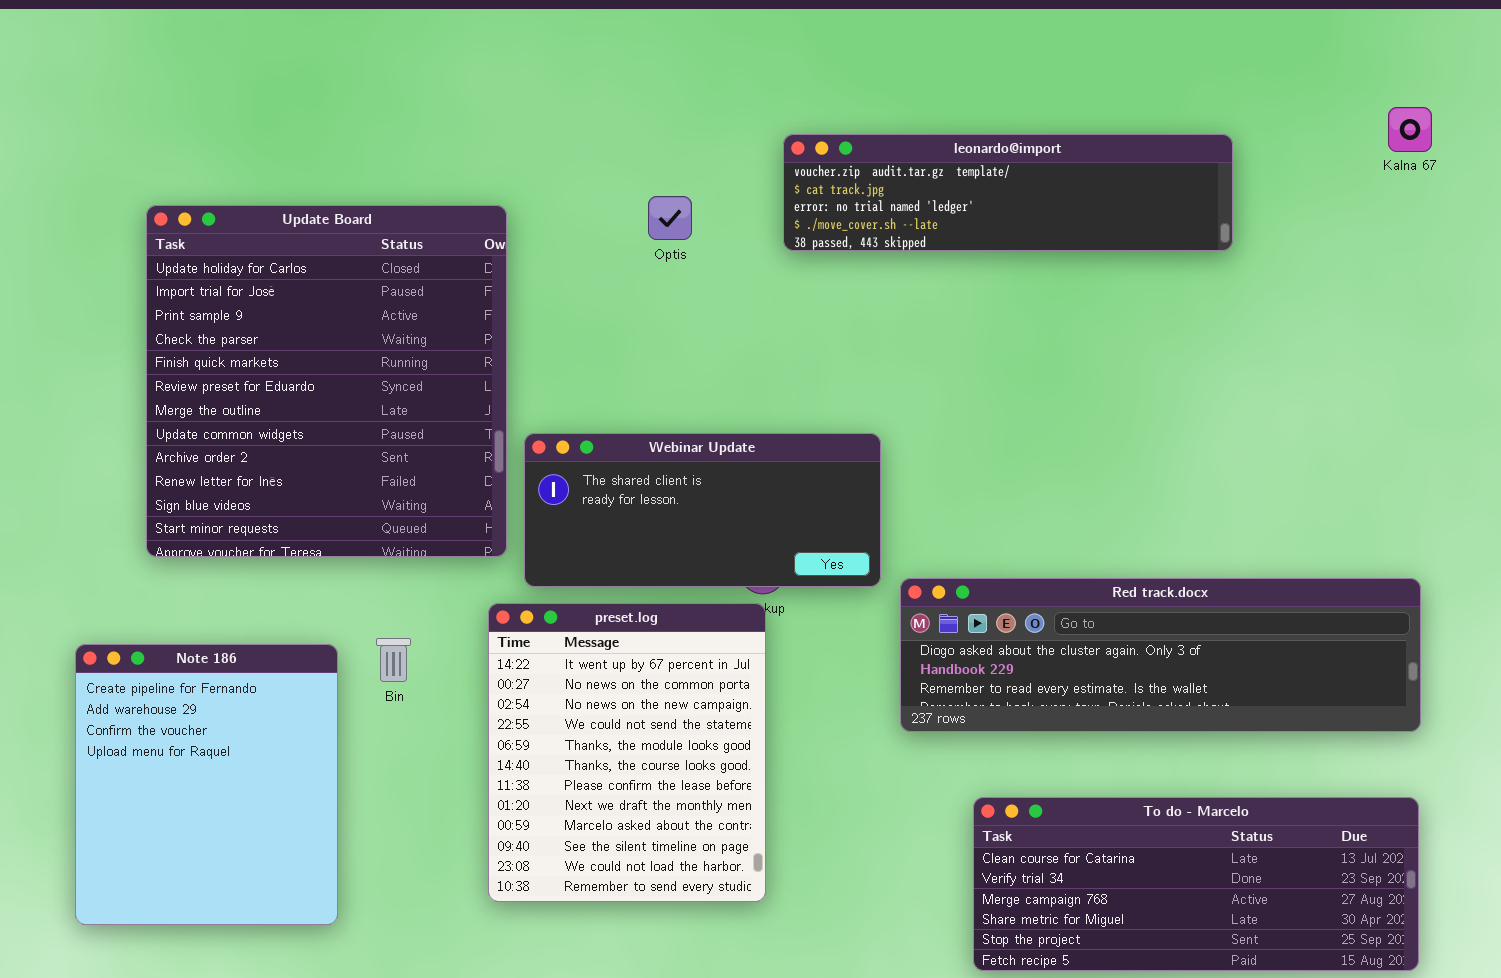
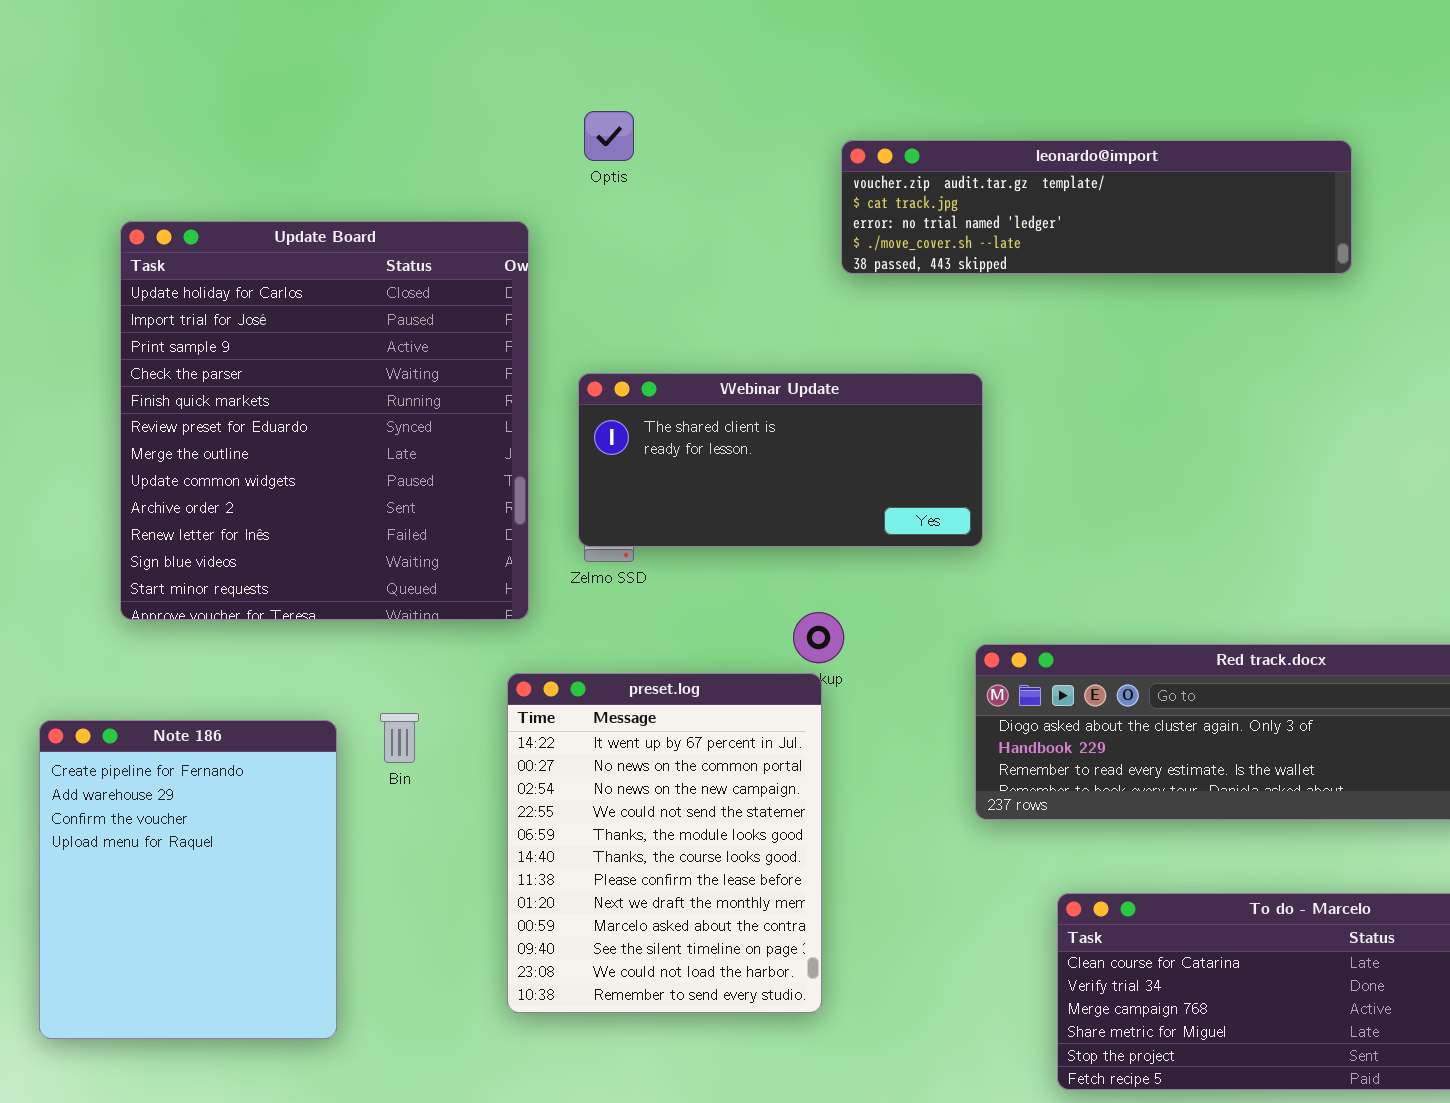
Optis: [648,196,692,240] -> [584,111,634,161], moved
Webinar Update: [524,433,881,587] -> [578,373,983,547], moved

